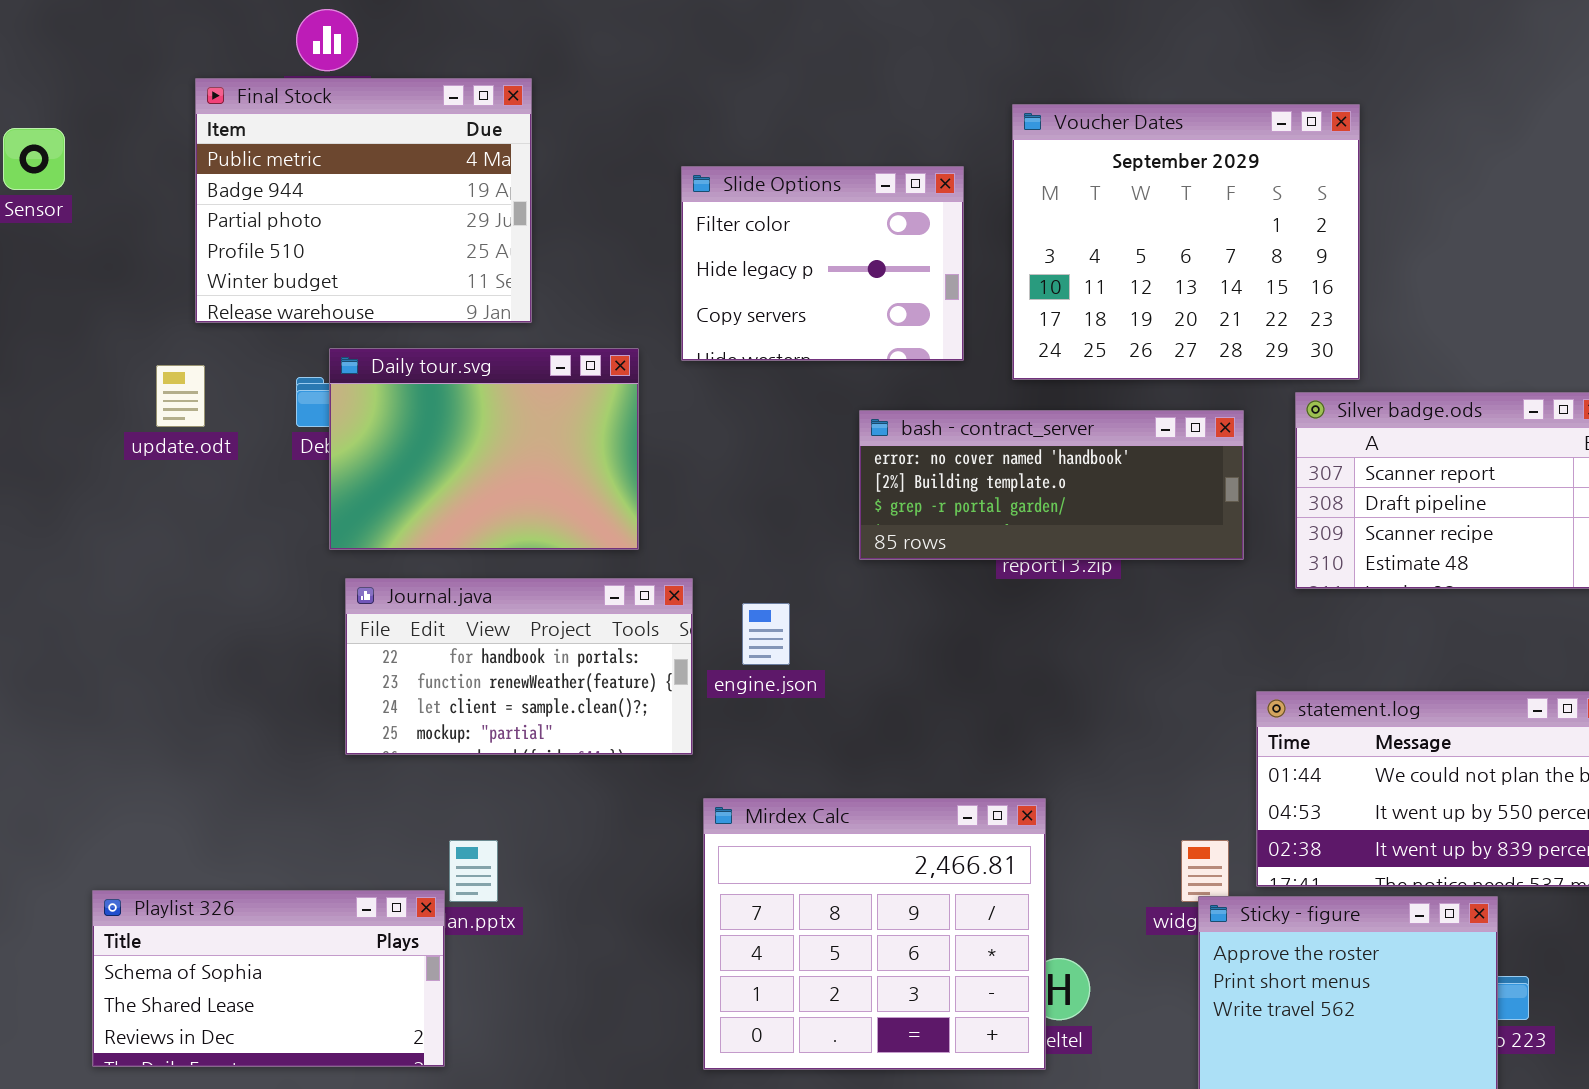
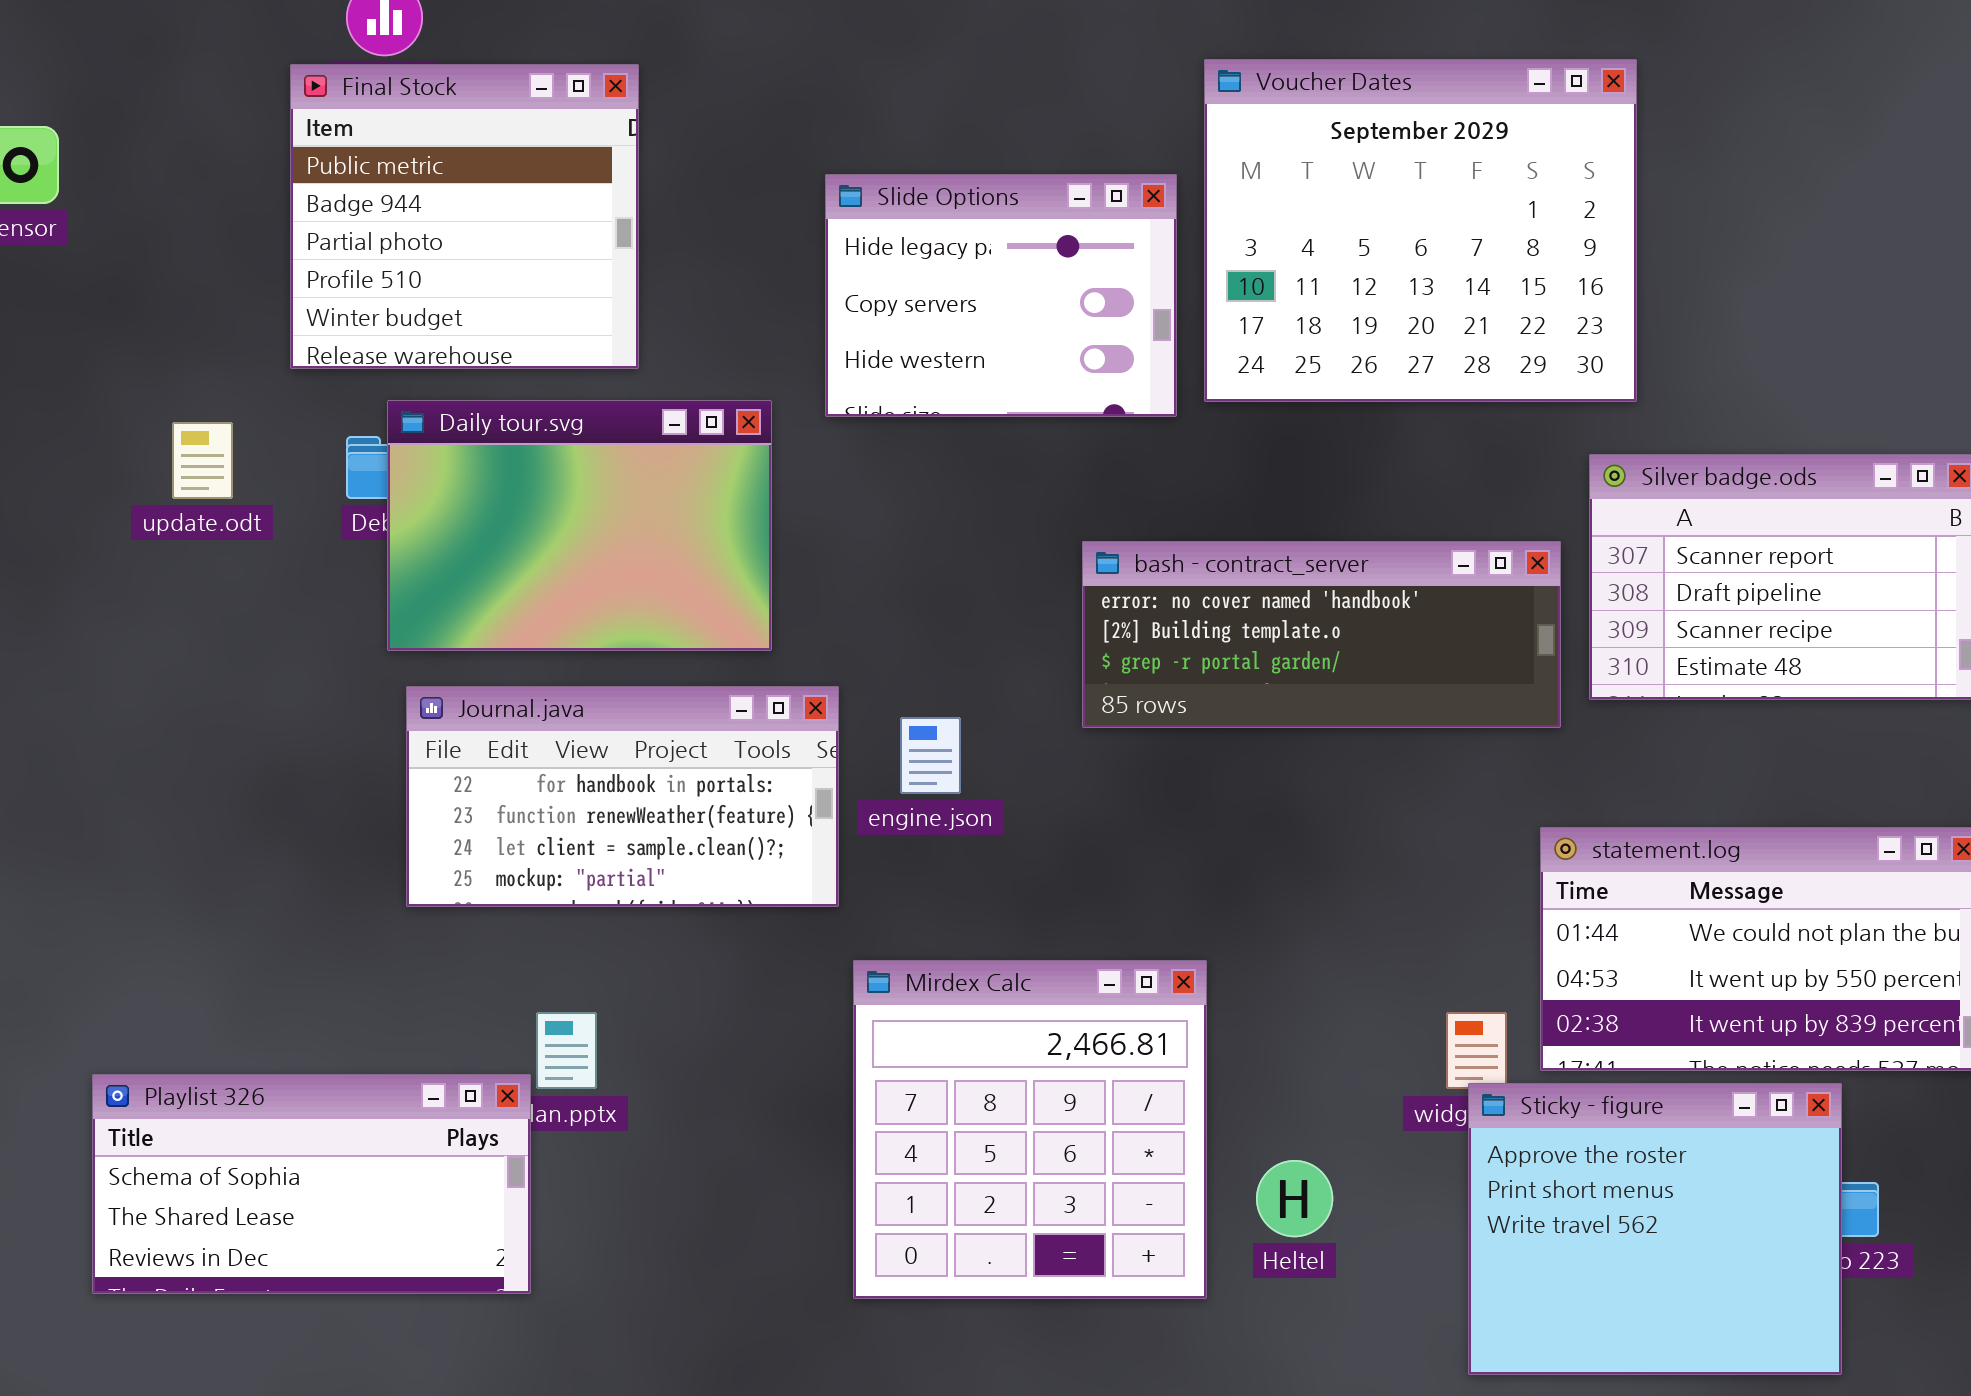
Final Stock: [195,78,532,323] -> [290,64,639,369], resized
Voucher Dates: [1012,104,1360,380] -> [1204,59,1637,402], moved
Slide Options: [681,166,964,361] -> [825,174,1177,417], scrolled down 1 row
bash - contract_server: [859,410,1244,560] -> [1082,541,1561,728], moved
Mirdex Calc: [703,798,1046,1070] -> [853,960,1207,1299], resized

